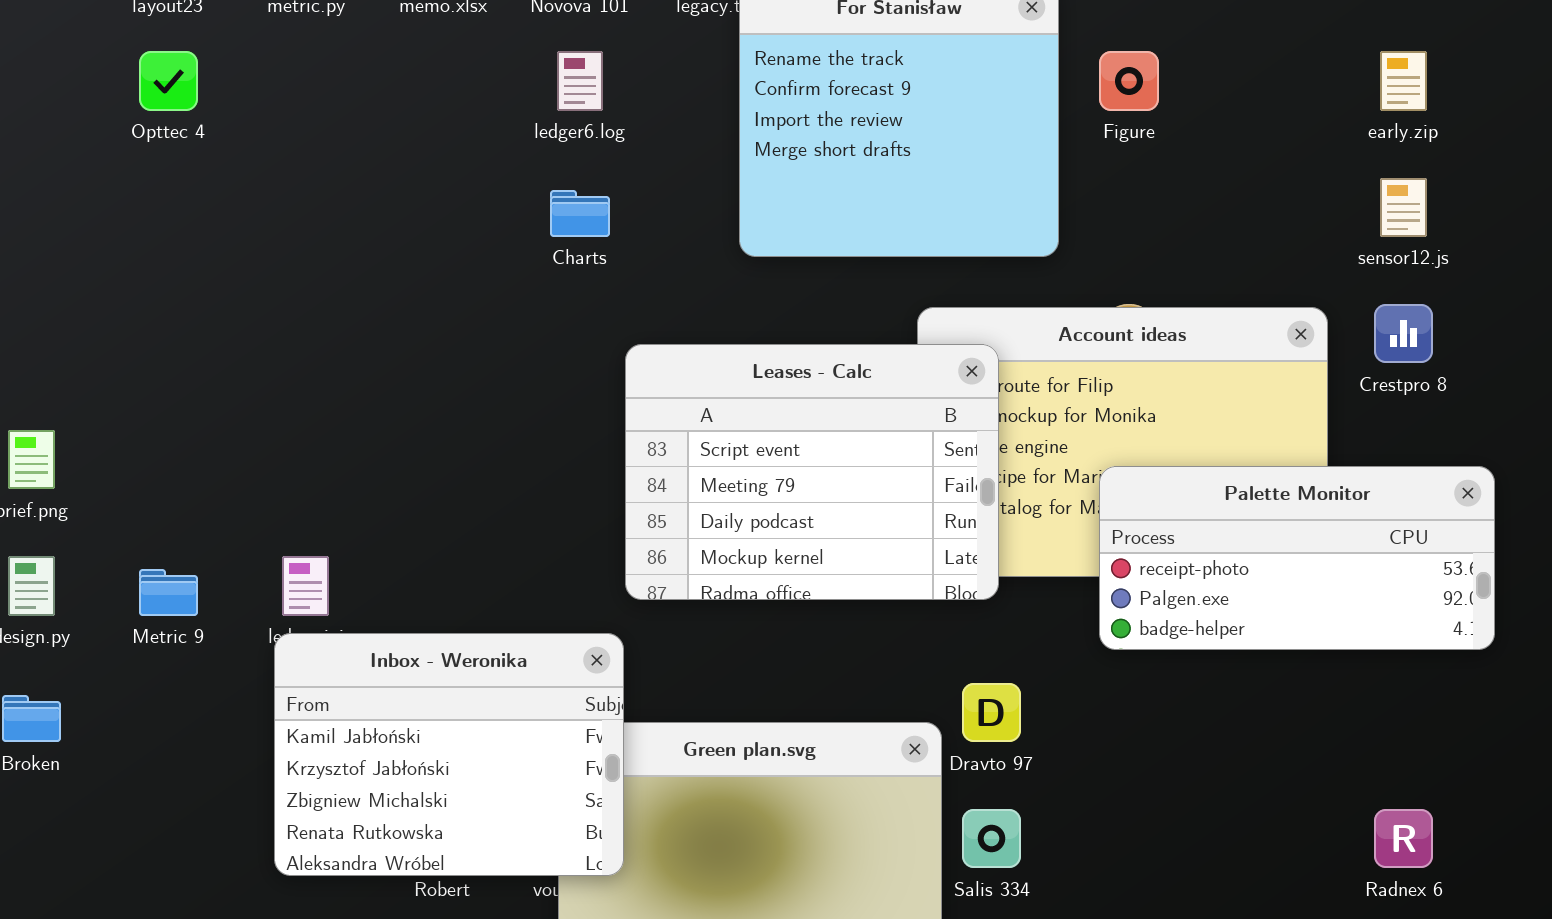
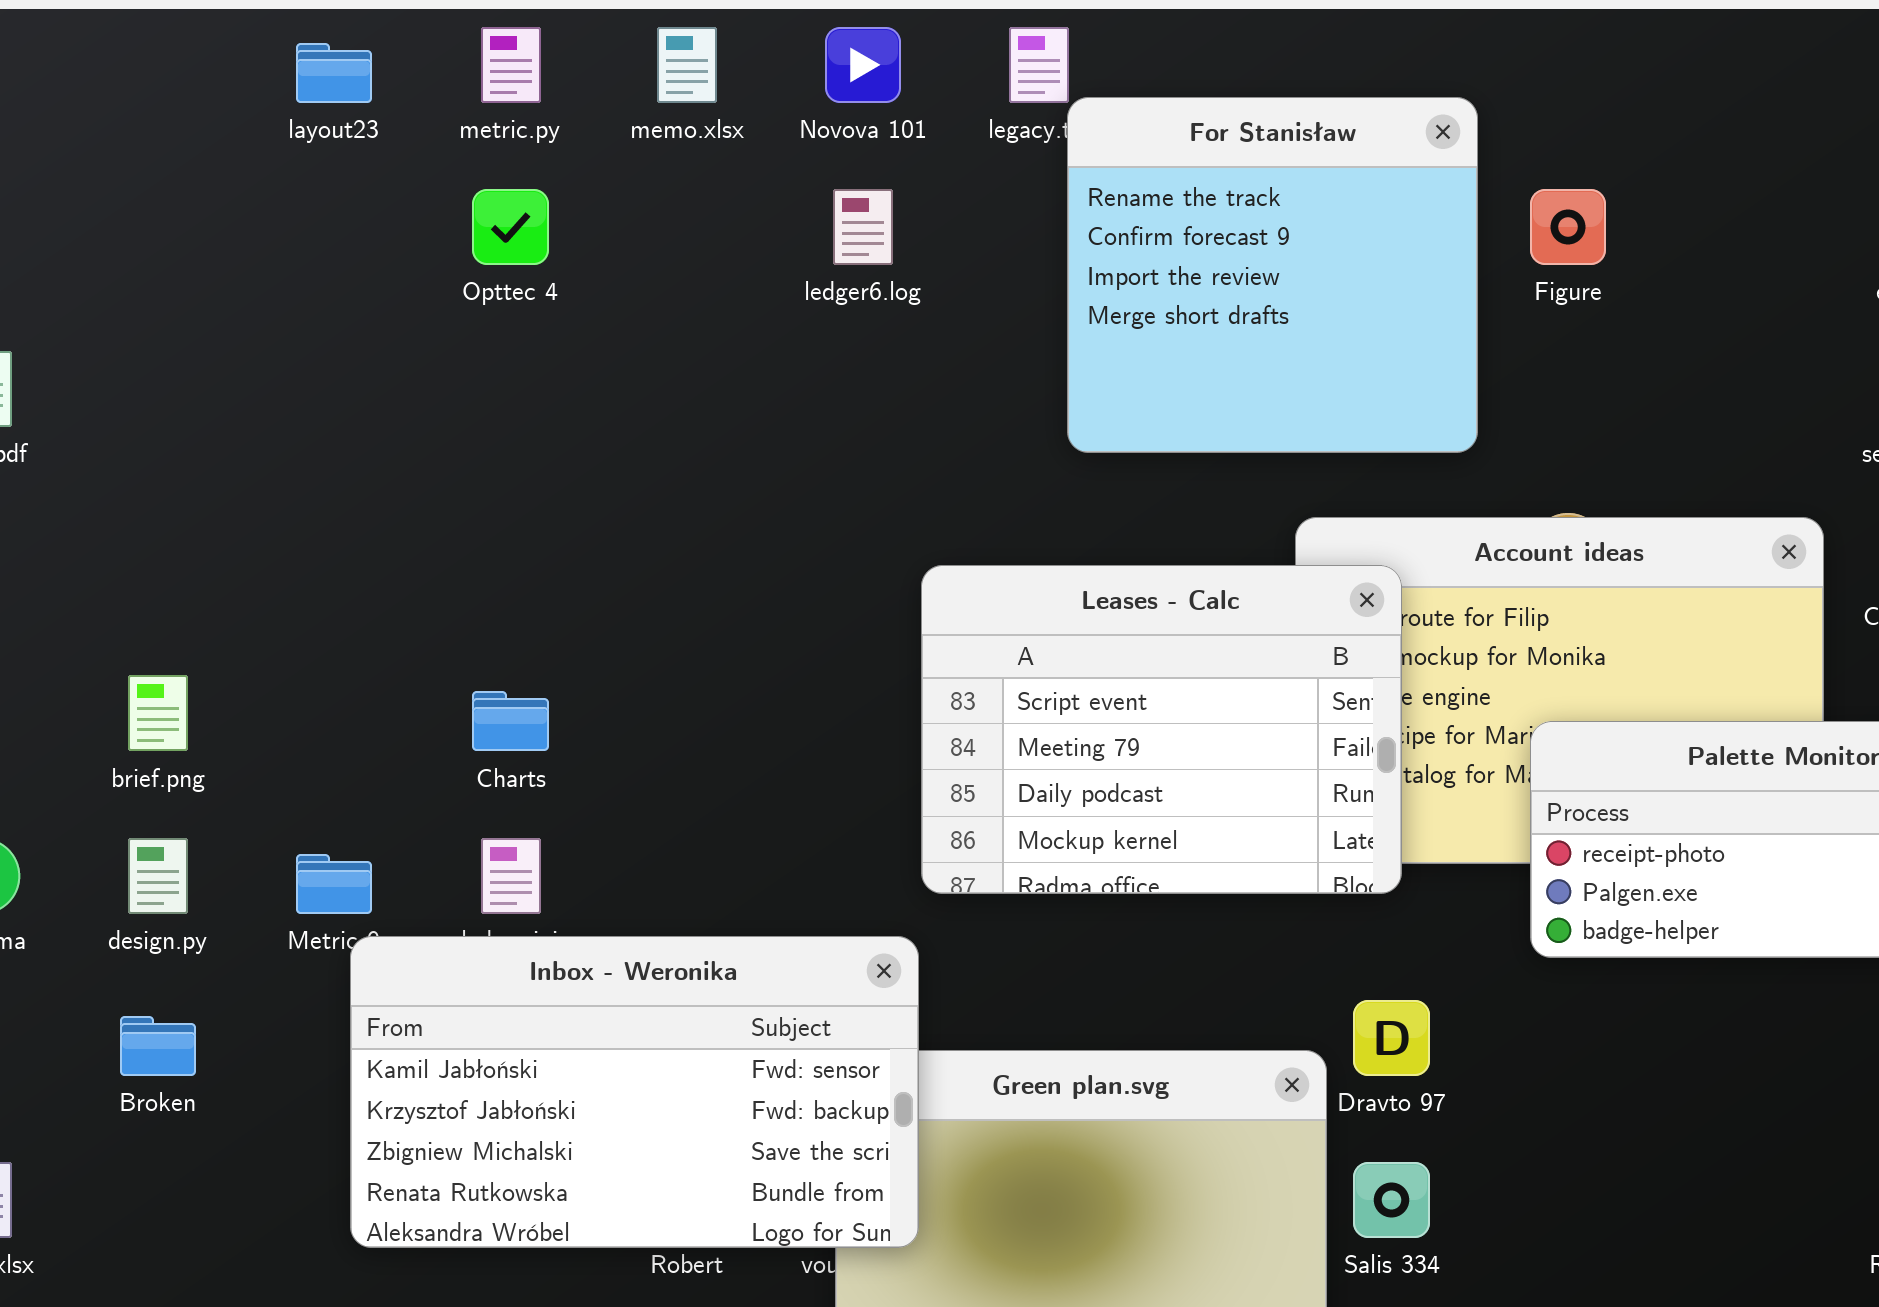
Opttec 4: [139,51,198,111] -> [472,189,549,265], moved
Charts: [550,190,610,237] -> [472,691,549,751], moved
Inbox - Weronika: [274,633,624,876] -> [350,936,919,1248], resized

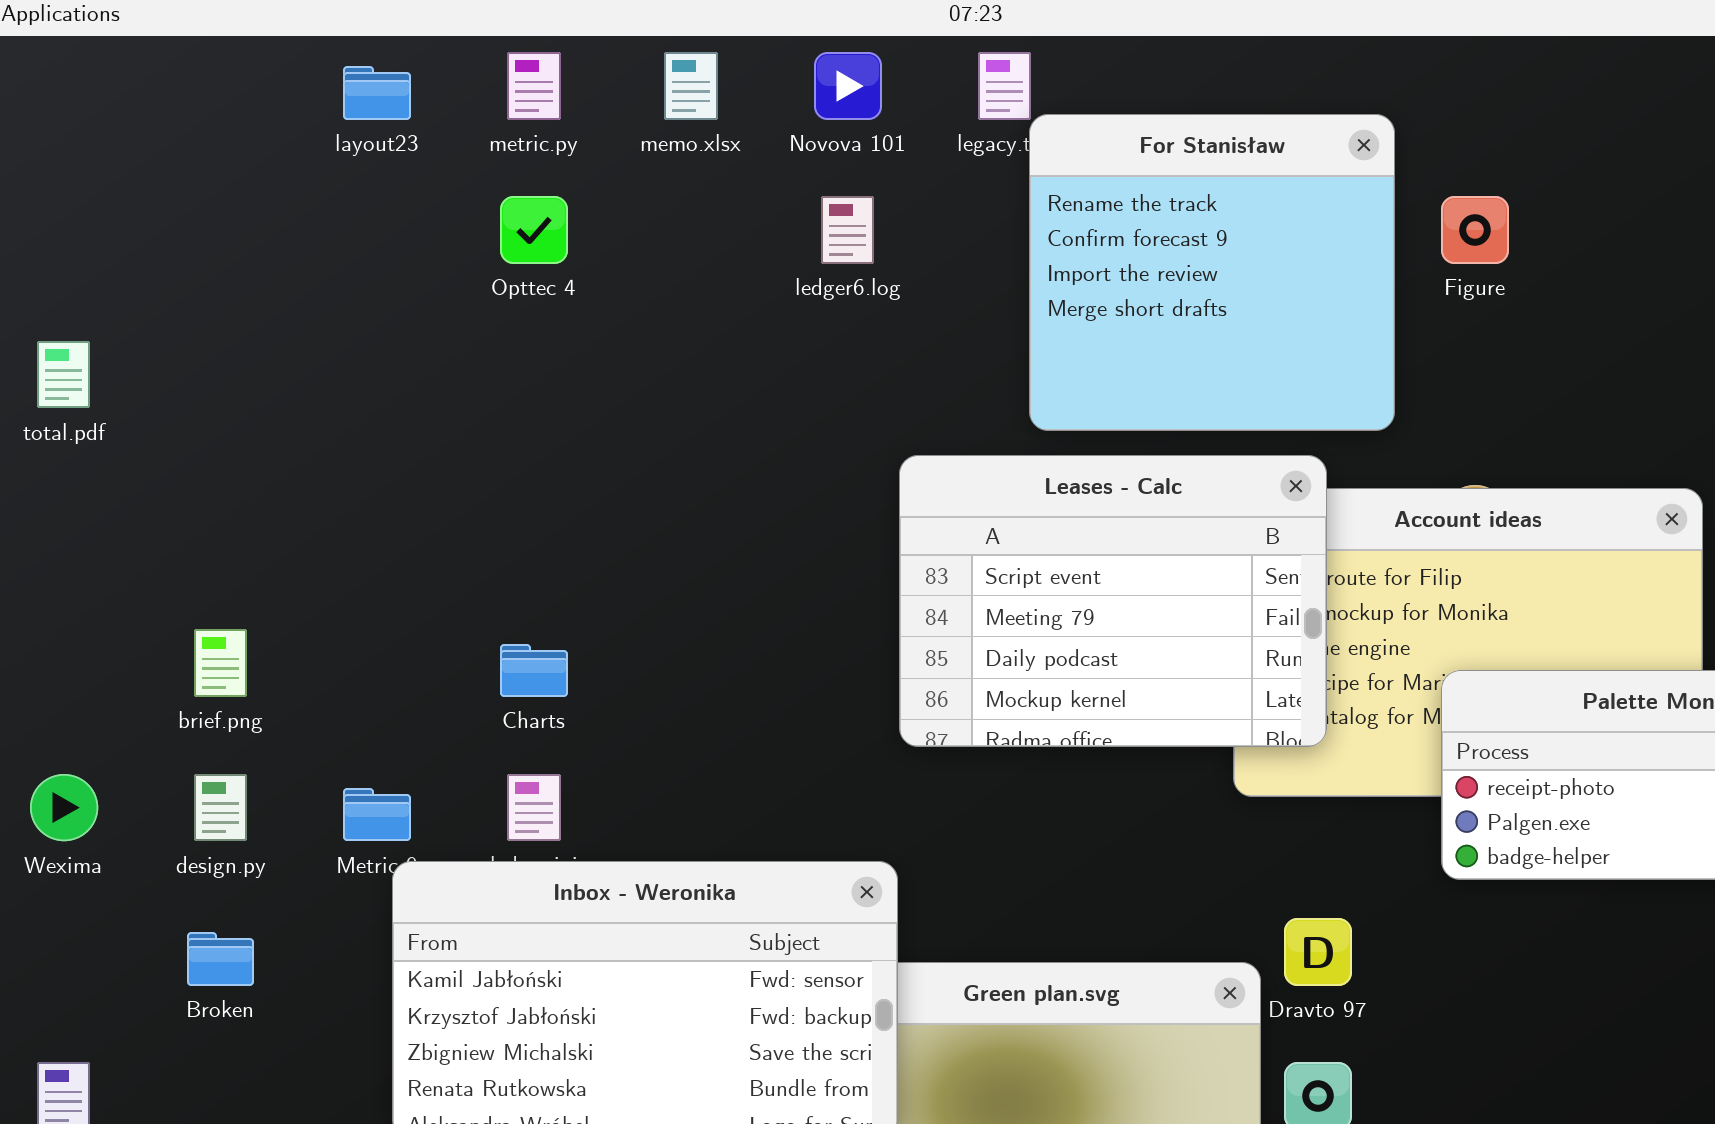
Leases - Calc: [921,565,1402,894] -> [899,455,1327,747], moved

